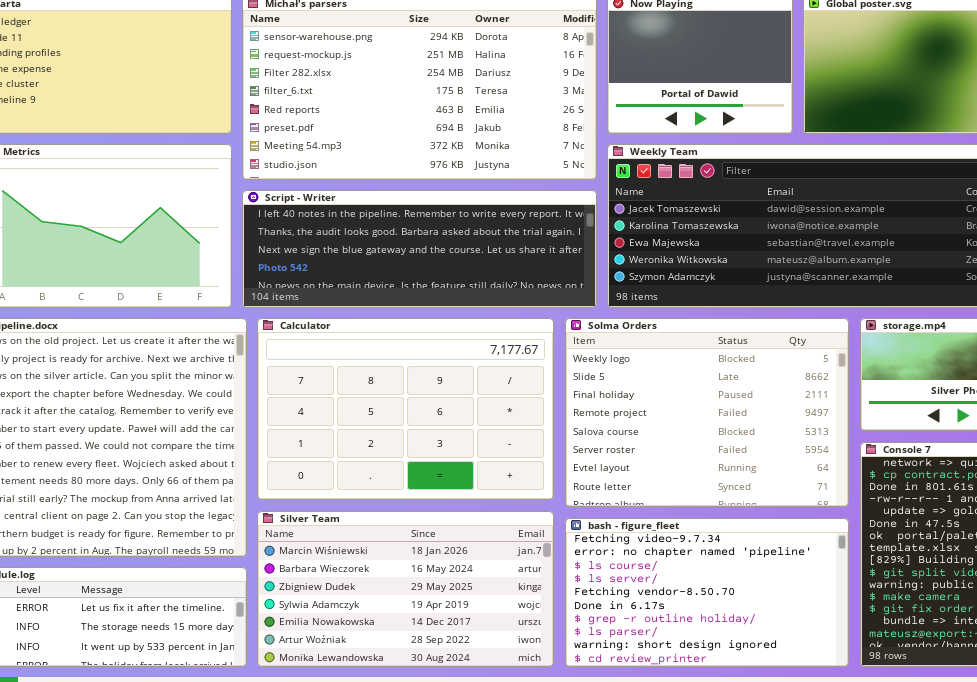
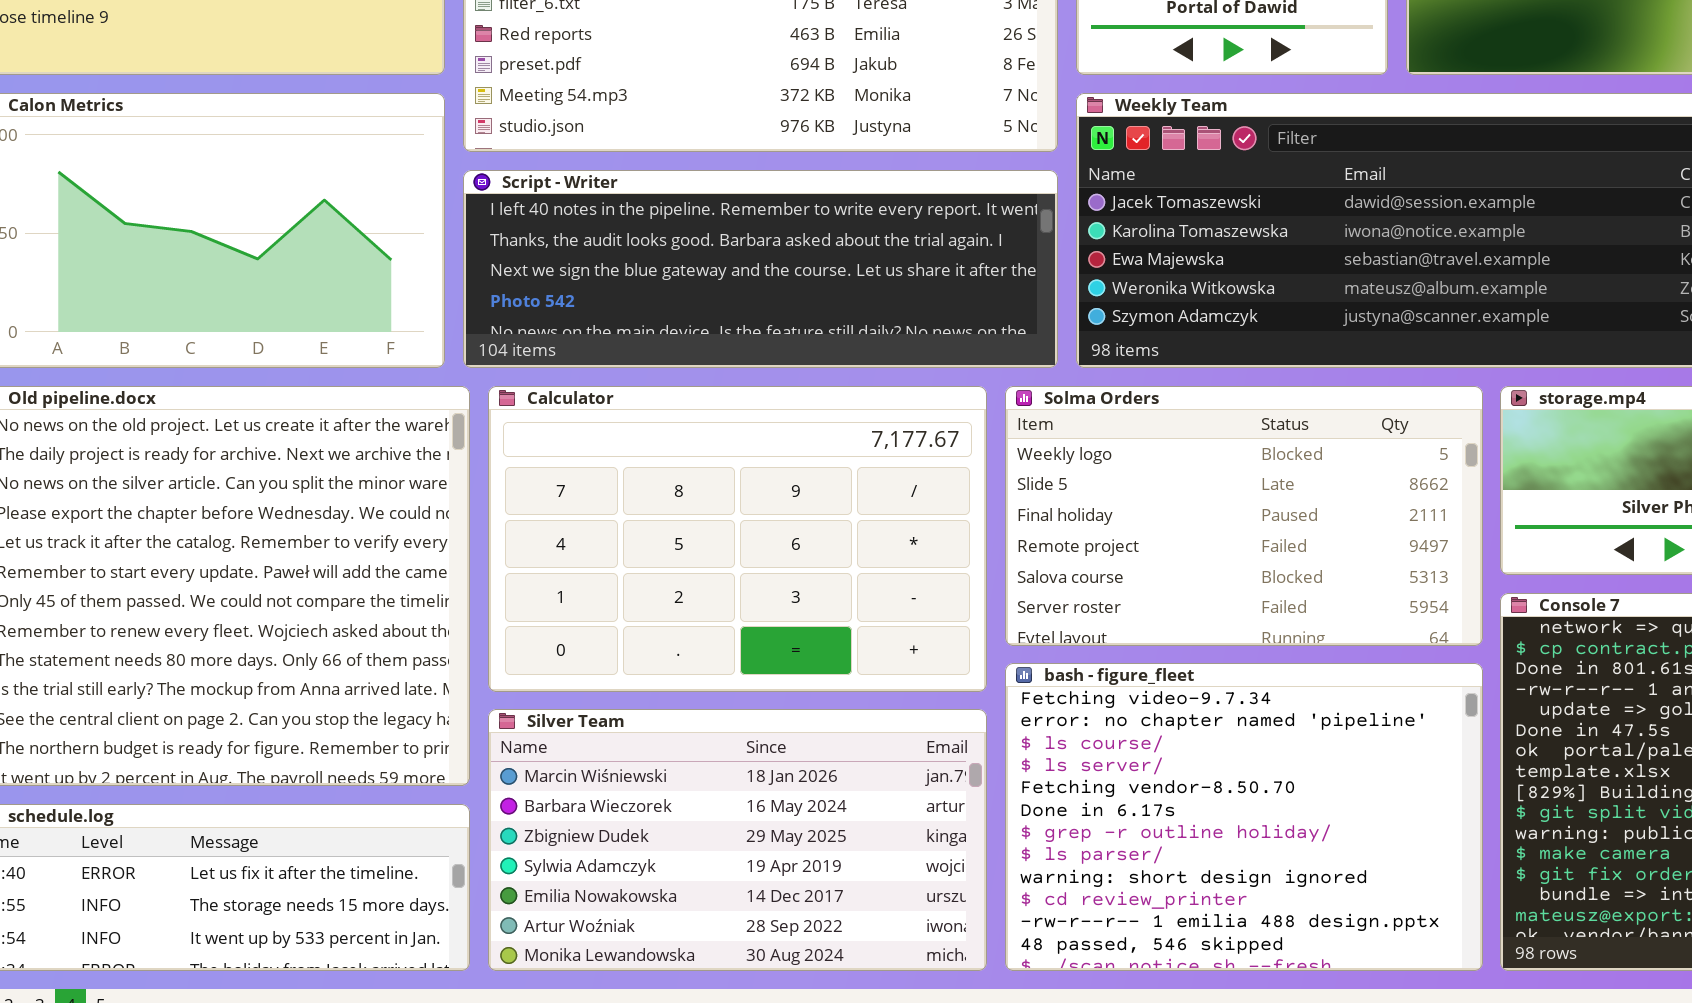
Solma Orders: [565,318,849,507] -> [1005,386,1483,646], resized
bash - figure_fleet: [565,518,849,667] -> [1005,663,1483,971], resized

